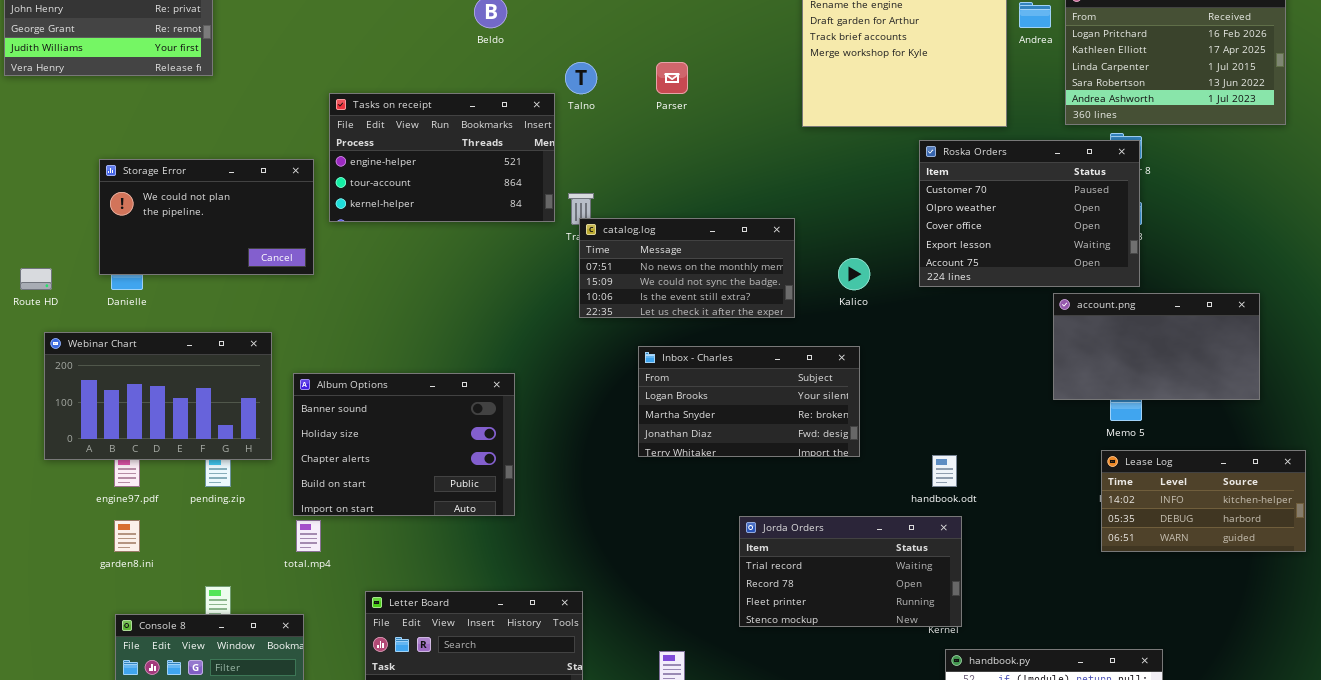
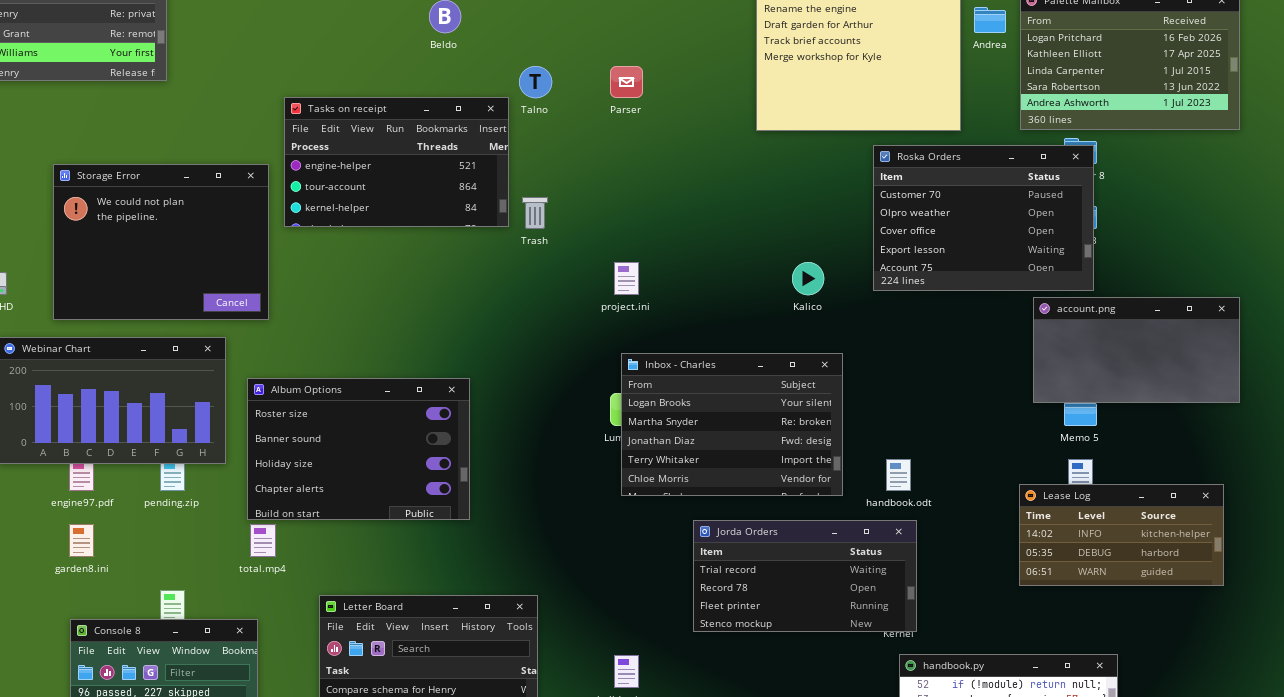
Storage Error: [99,159,314,275] -> [53,164,269,320], resized
catalog.log: [579,218,795,318] -> none, closed
account.png: [1053,293,1260,400] -> [1033,297,1240,403], moved
Inbox - Charles: [638,346,860,457] -> [621,353,843,496], moved, resized
Album Options: [293,373,515,516] -> [247,378,470,520], scrolled up 1 row
Lease Log: [1101,450,1306,552] -> [1019,484,1224,586], moved

